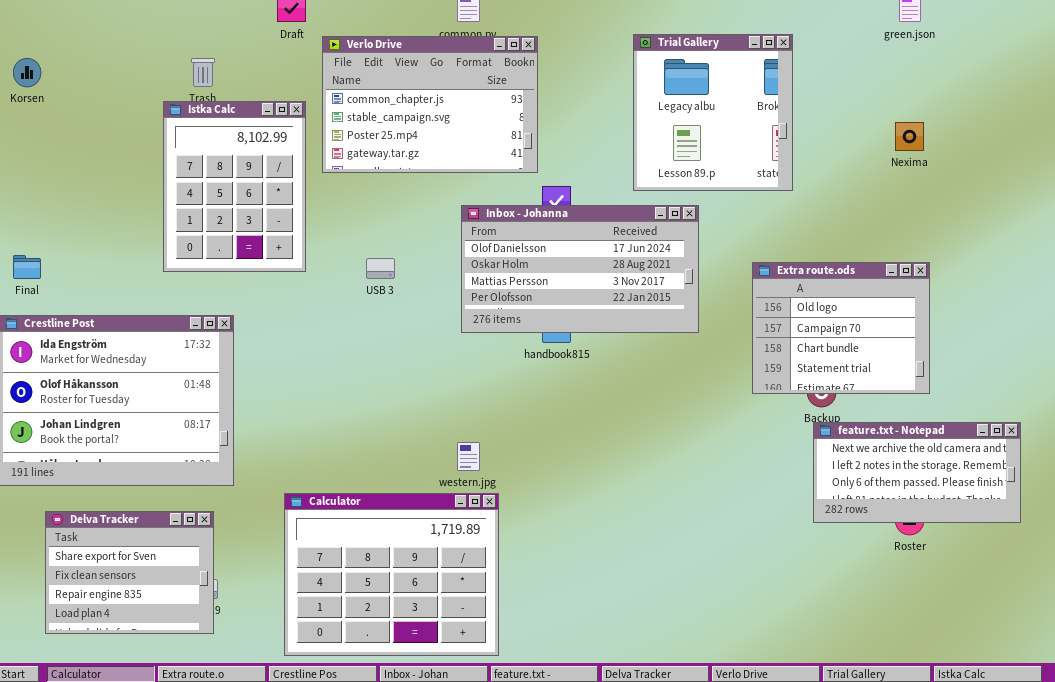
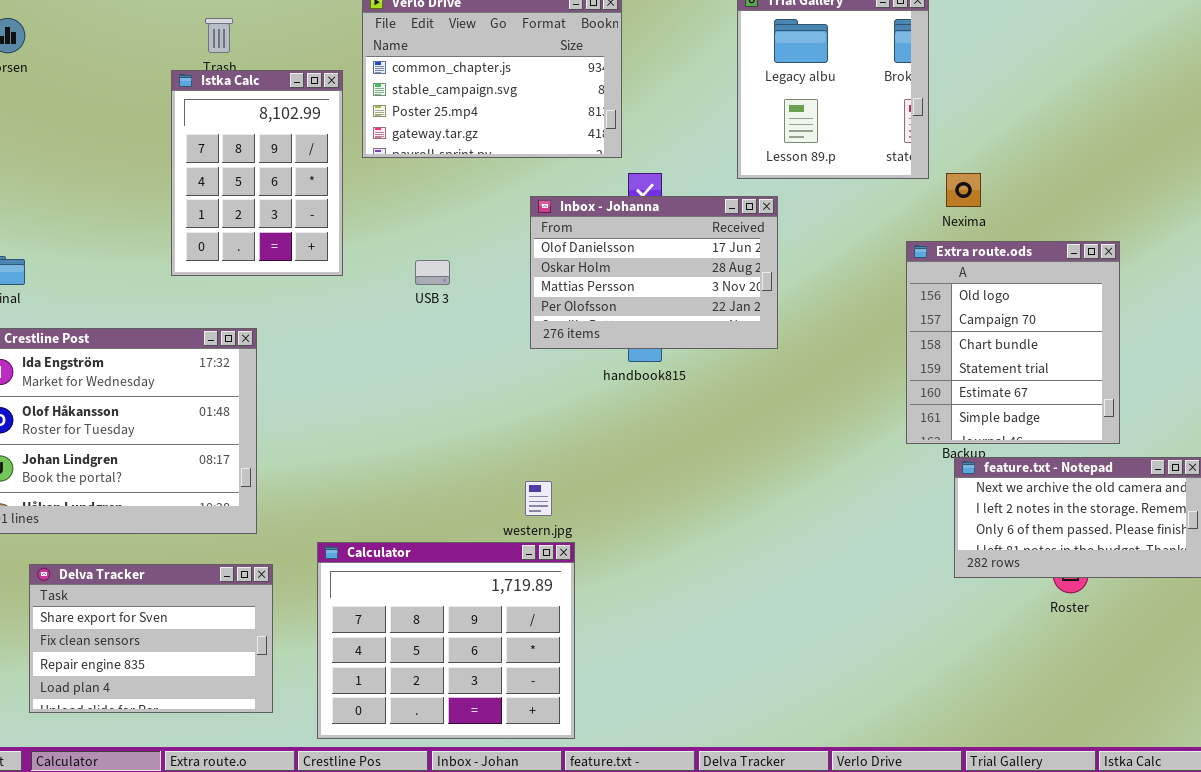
Nexima: [895,122,924,151] -> [946,173,981,207], moved
Inbox - Johanna: [461,205,699,333] -> [530,196,778,349], resized
Extra route.ods: [752,262,930,394] -> [906,241,1120,444], moved, resized
Delva Tracker: [45,511,214,634] -> [29,564,273,713], resized

